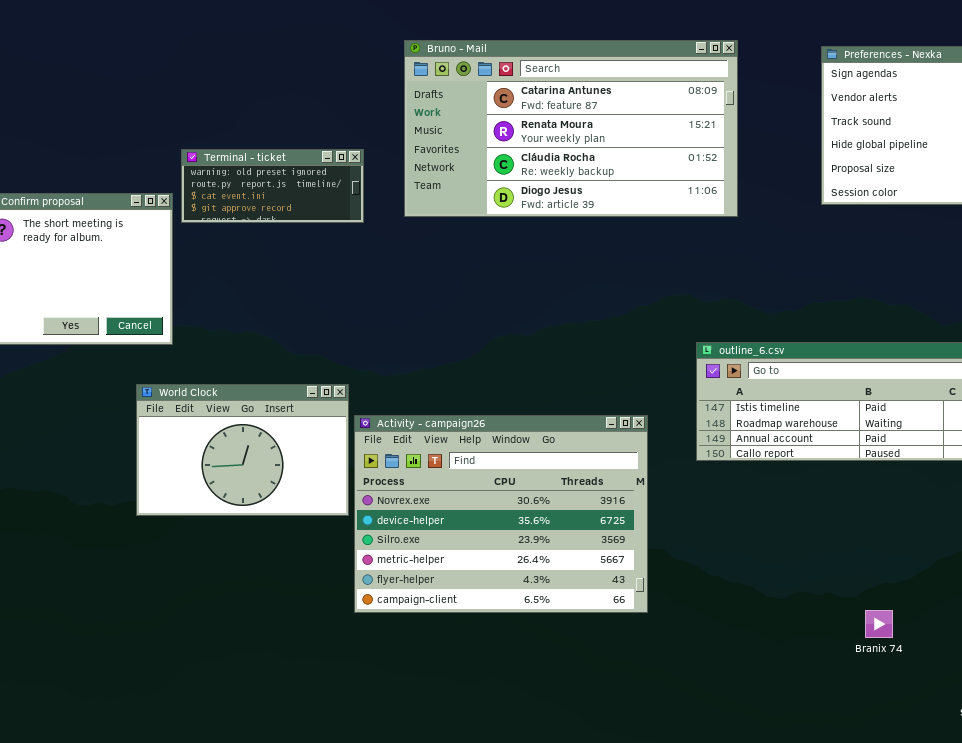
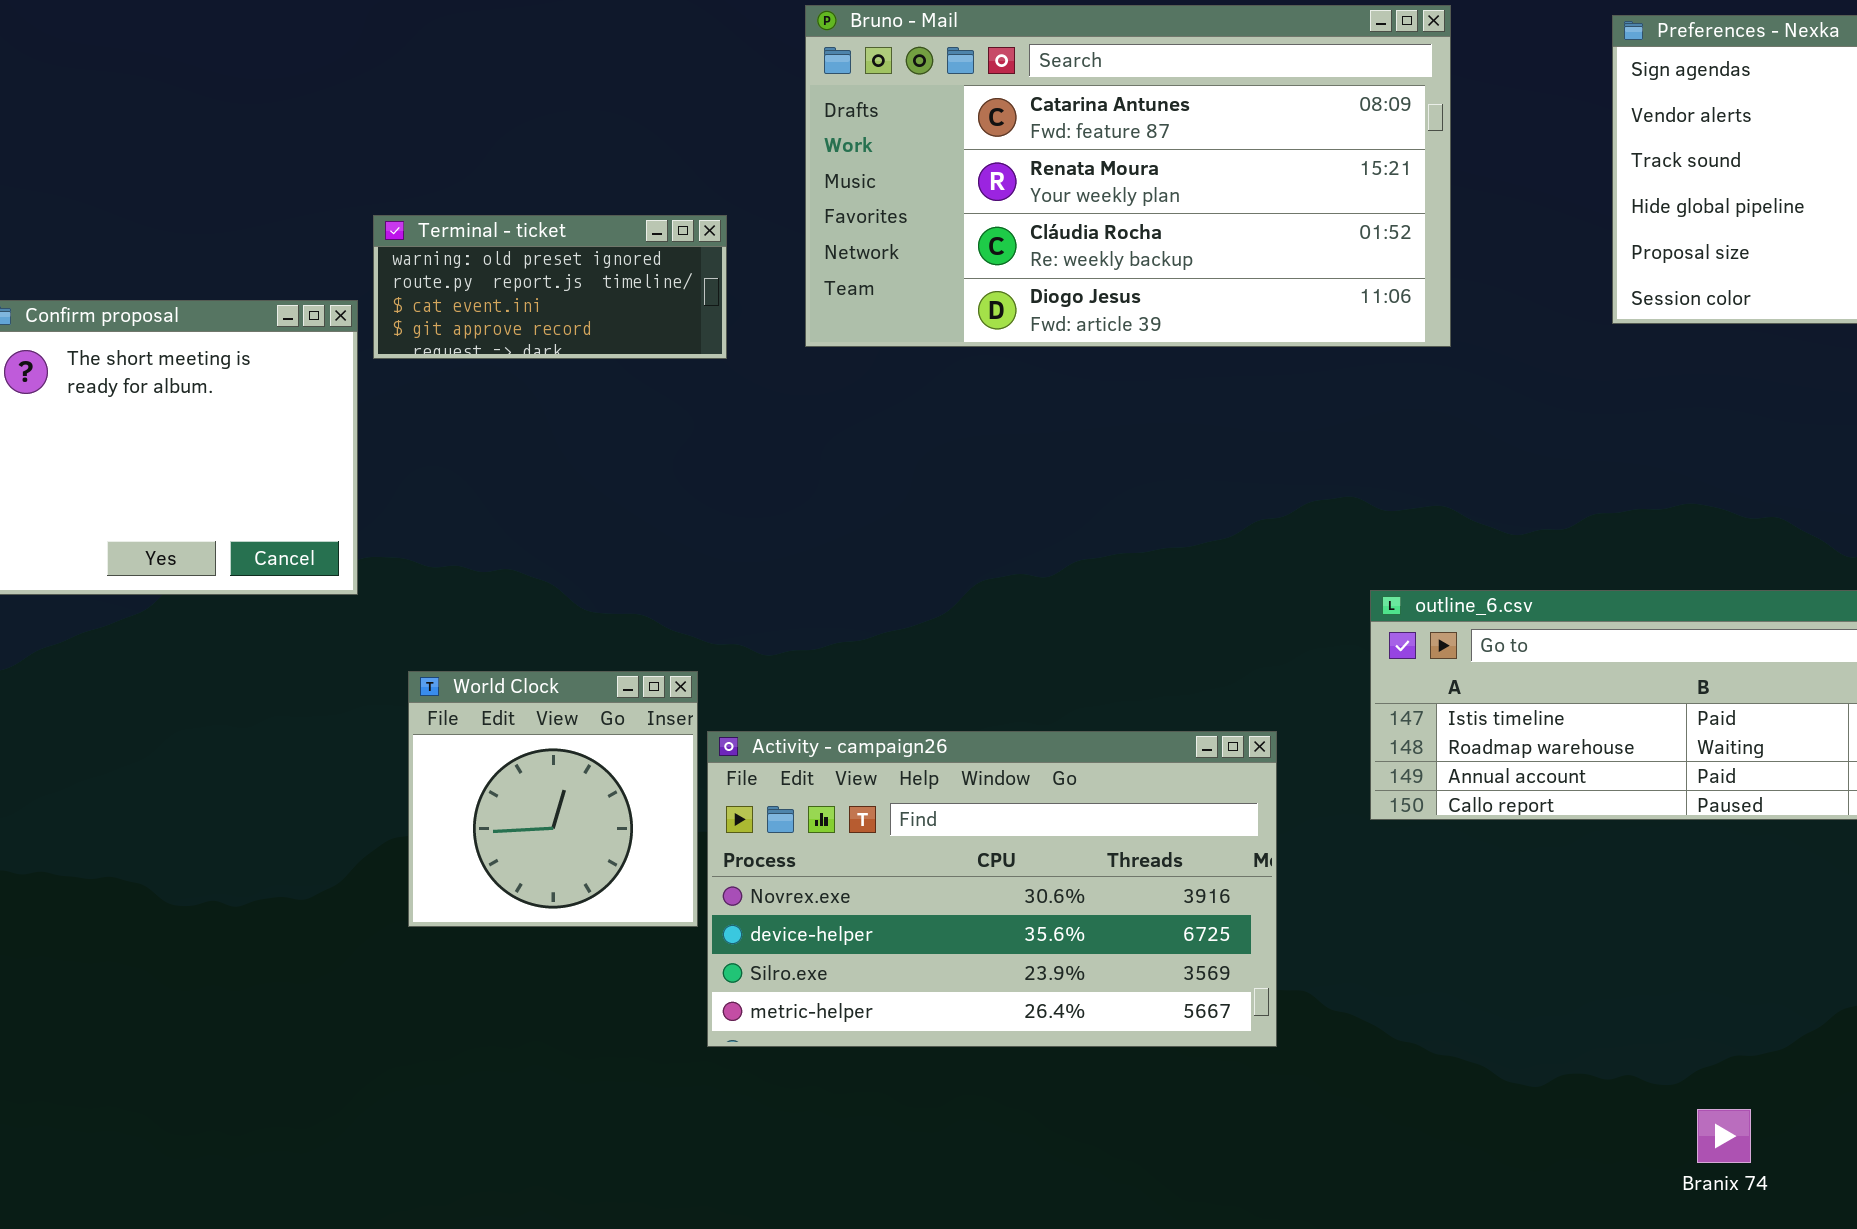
World Clock: [136,384,349,516] -> [408,671,698,927], resized
Activity - campaign26: [354,415,648,613] -> [707,731,1277,1047], resized

